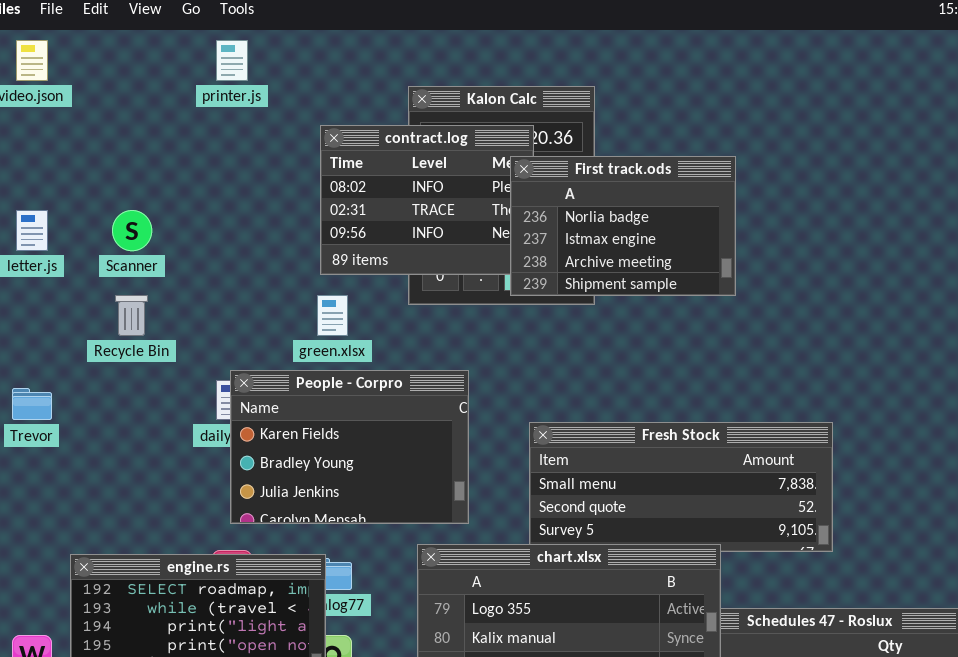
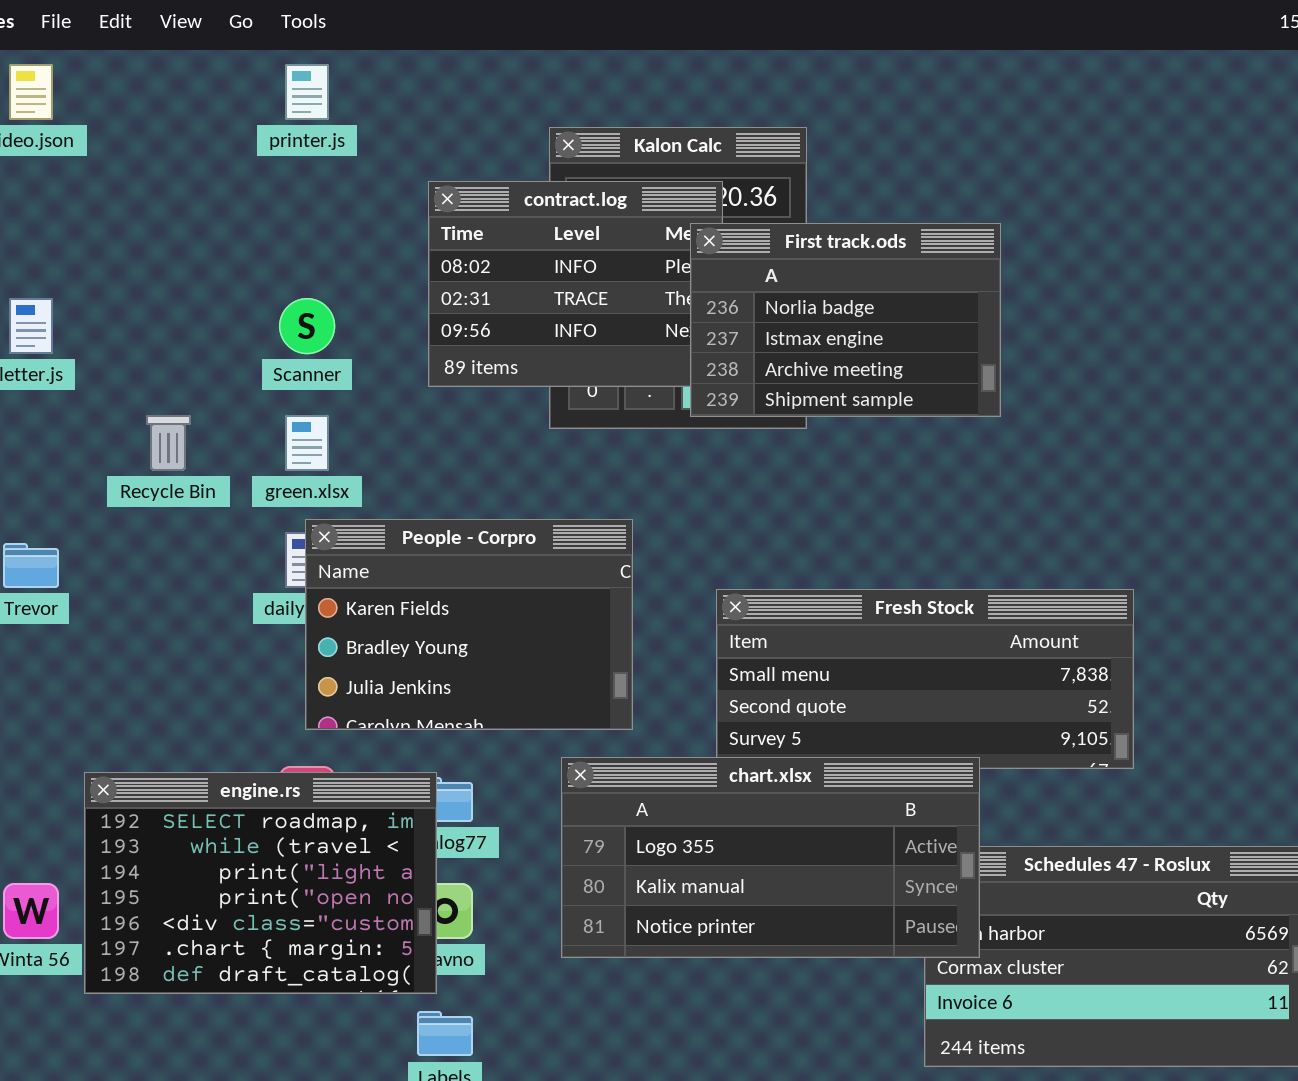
Scanner: [112,210,152,251] -> [279,298,335,354], moved
green.xlsx: [317,295,348,336] -> [285,415,329,471], moved

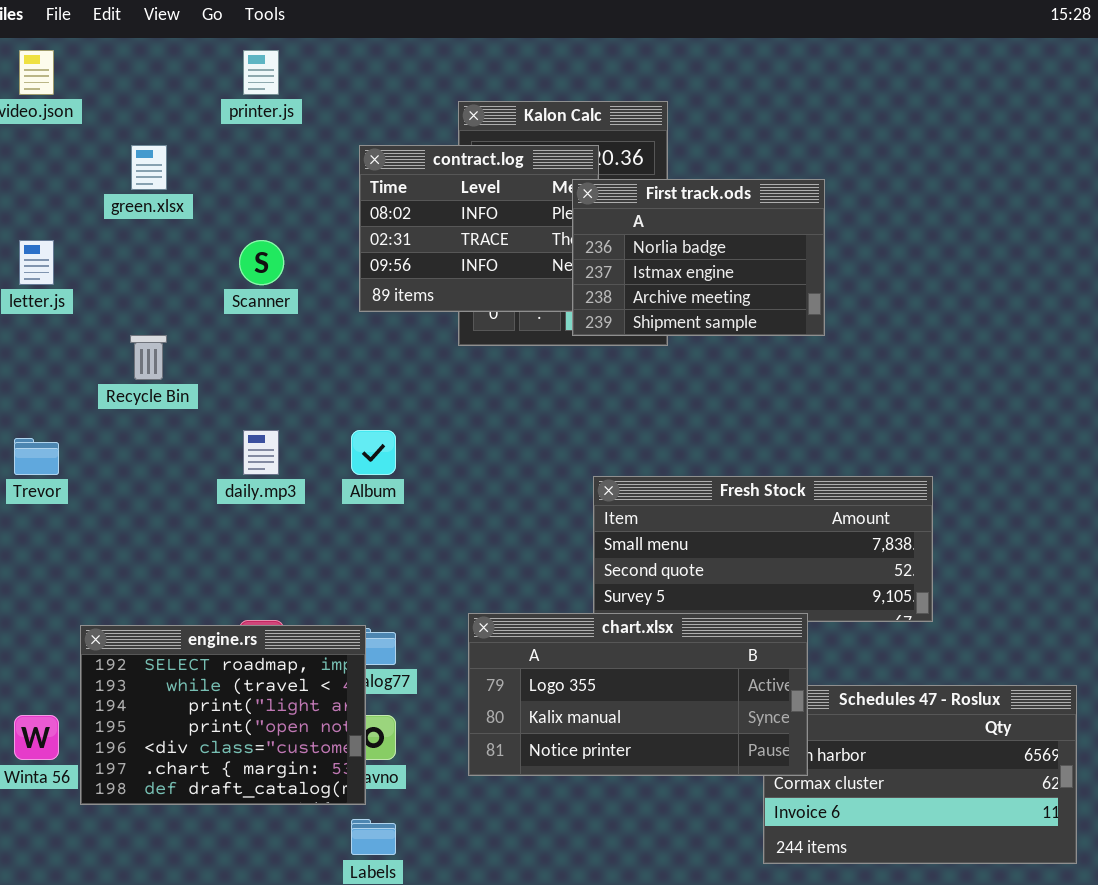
green.xlsx: [285,415,329,471] -> [131,145,167,190], moved
People - Corpro: [305,519,633,730] -> none, closed

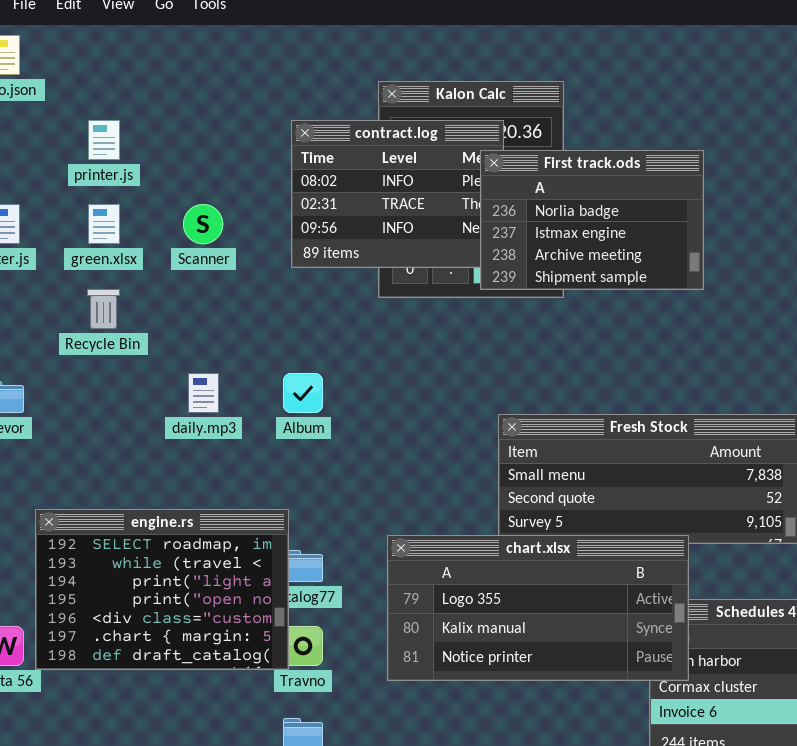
printer.js: [243,50,279,95] -> [88,120,120,160], moved
green.xlsx: [131,145,167,190] -> [88,204,120,244], moved
engine.rs: [80,625,366,805] -> [35,509,289,670], moved

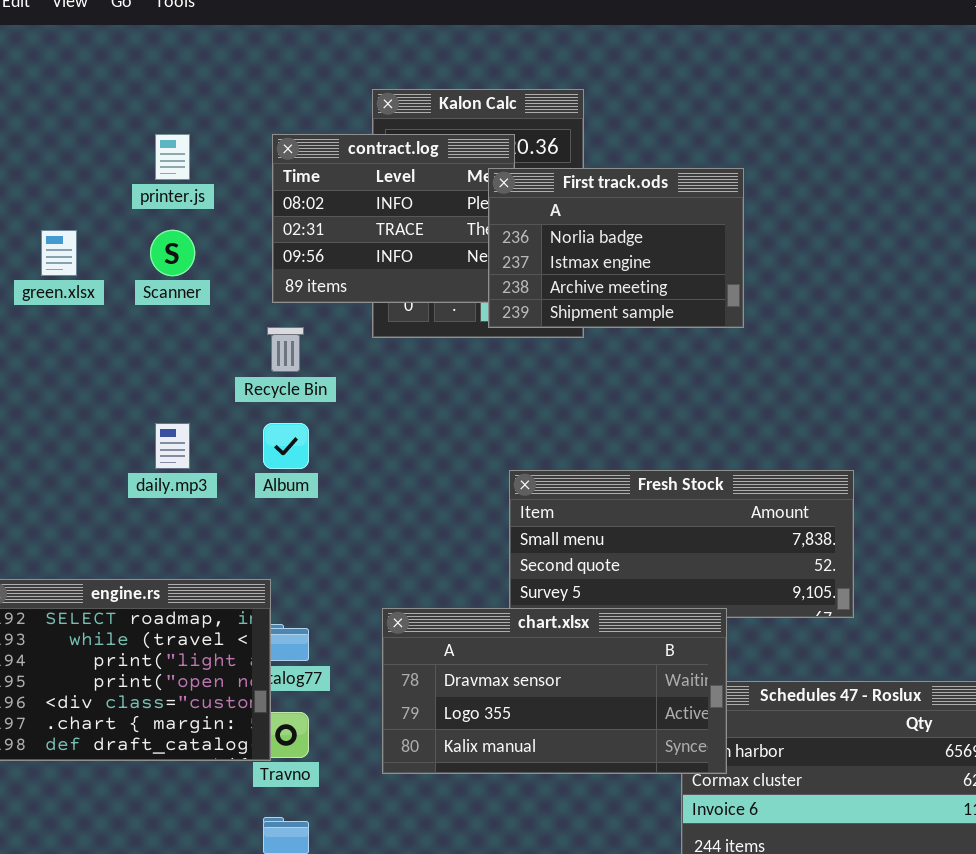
printer.js: [88,120,120,160] -> [155,134,190,180], moved
Recycle Bin: [87,289,120,329] -> [267,327,304,372], moved
chart.xlsx: [387,535,689,681] -> [382,608,727,774], scrolled up 1 row

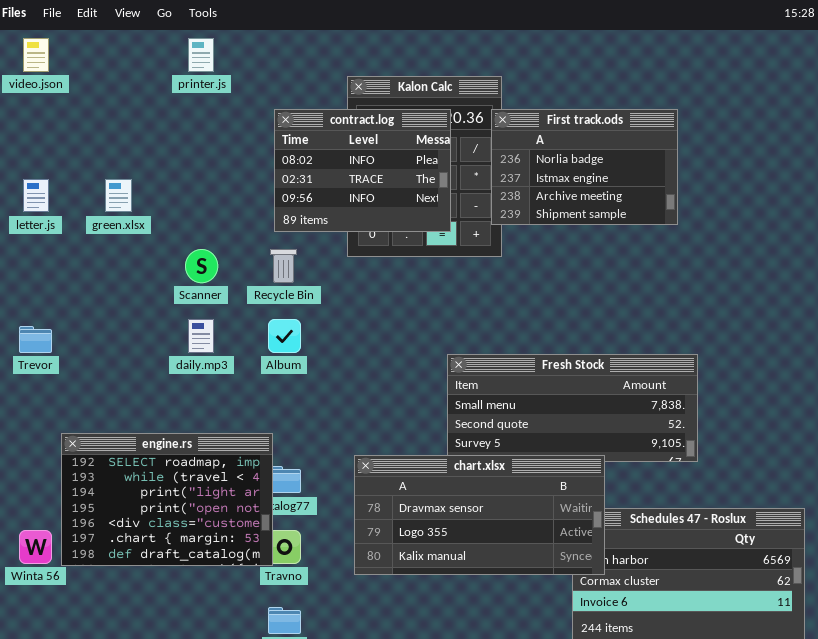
printer.js: [155,134,190,180] -> [188,38,214,72], moved
First track.ods: [488,168,744,328] -> [491,109,678,225], moved
Scanner: [150,230,195,276] -> [185,249,218,283], moved

